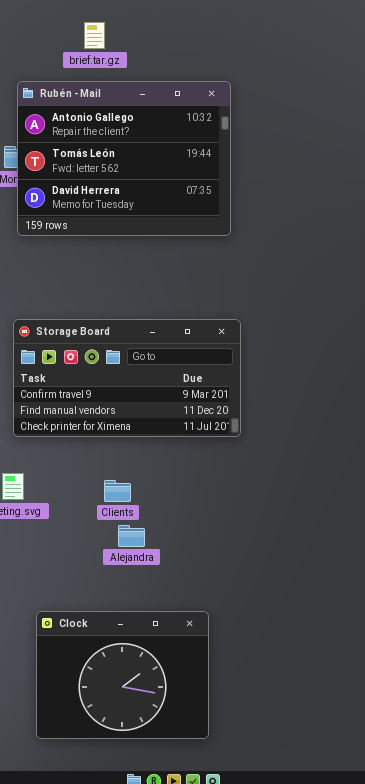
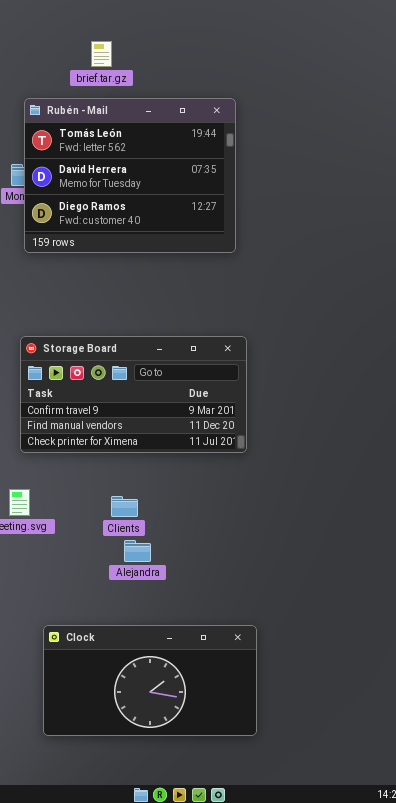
Rubén - Mail: [17,81,231,236] -> [24,98,236,253], scrolled down 1 row
Clock: [36,611,209,739] -> [43,625,257,736], resized

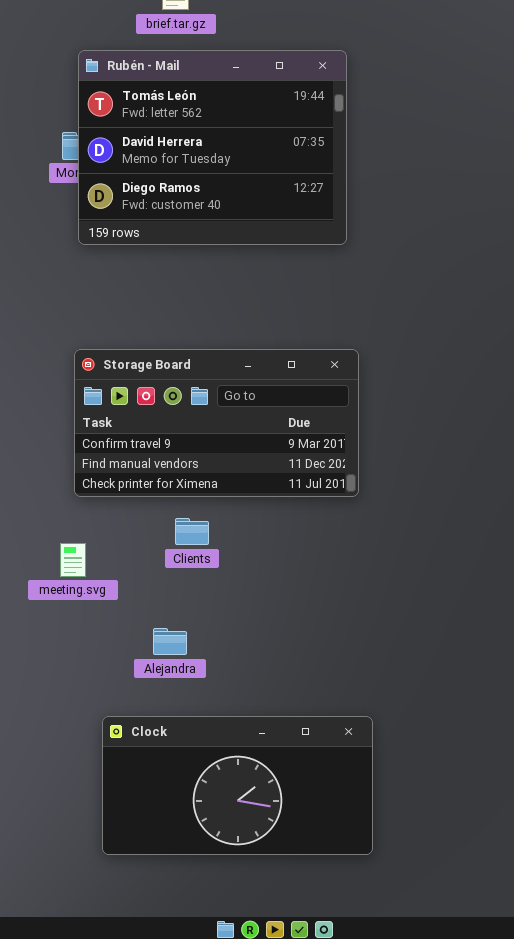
Clients: [111,496,138,517] -> [175,518,209,545], moved
Alejandra: [124,540,151,562] -> [153,628,187,655], moved

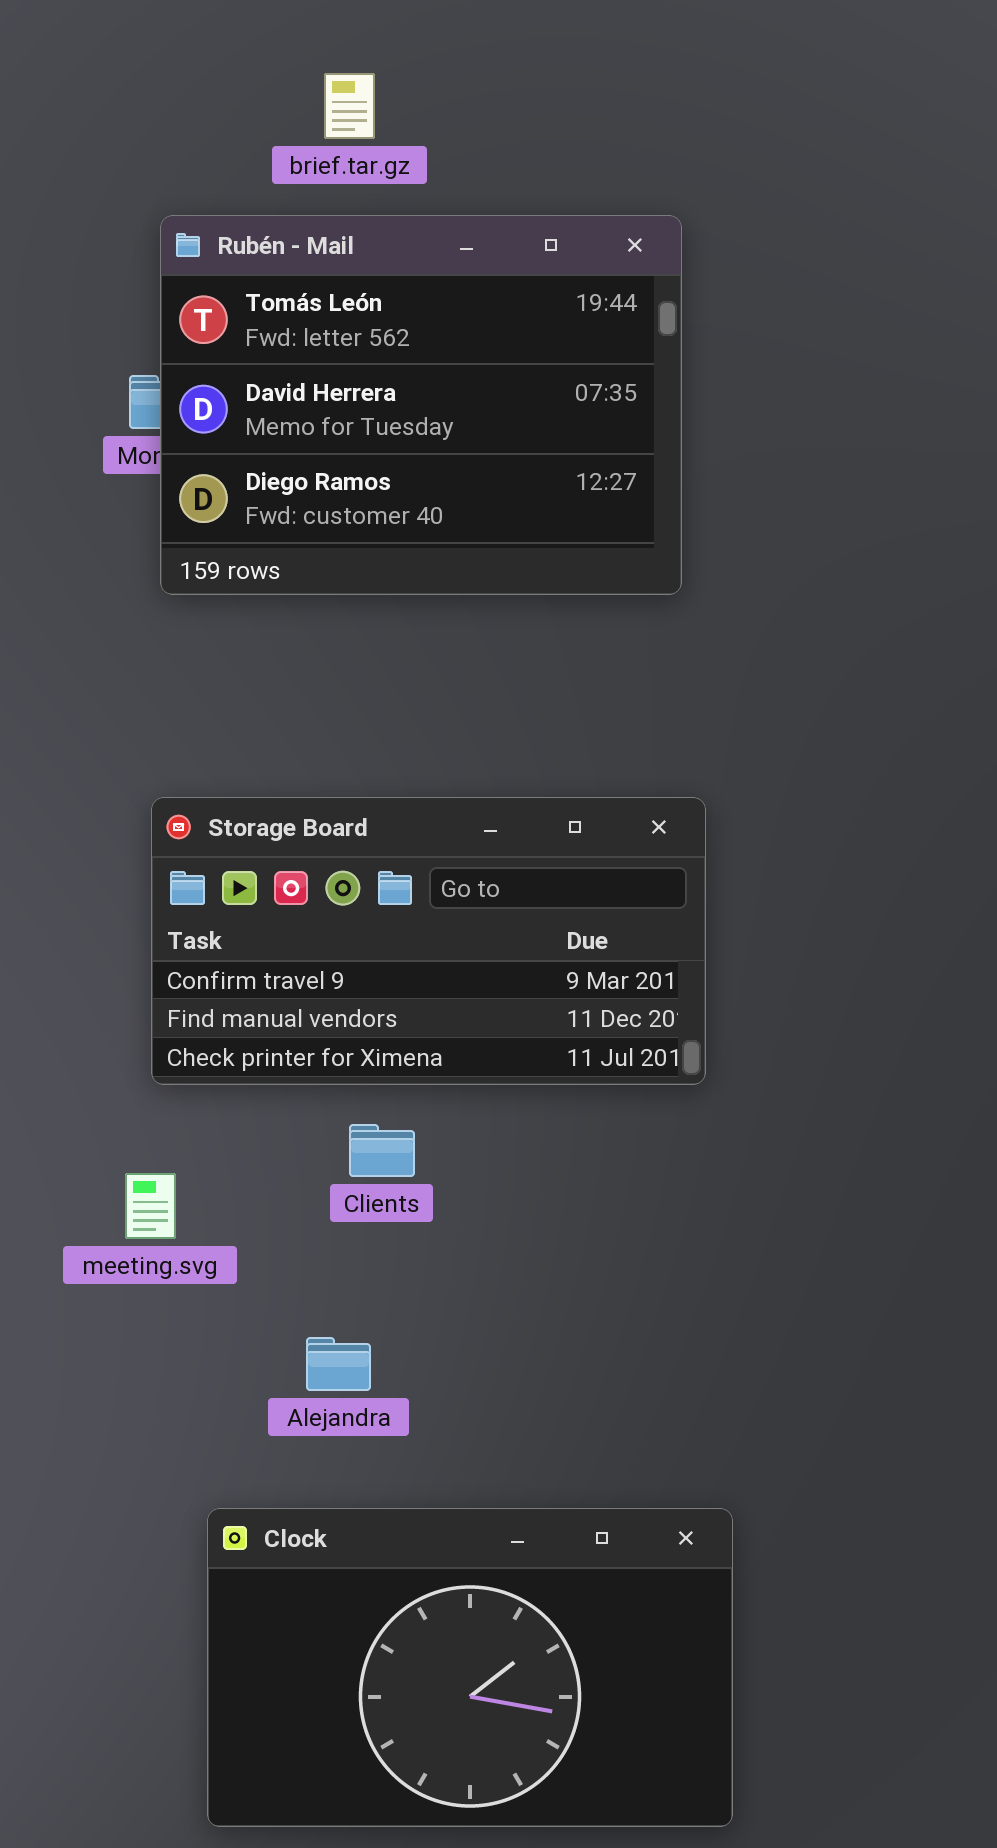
Clock: [102,716,373,855] -> [207,1508,733,1827], resized

